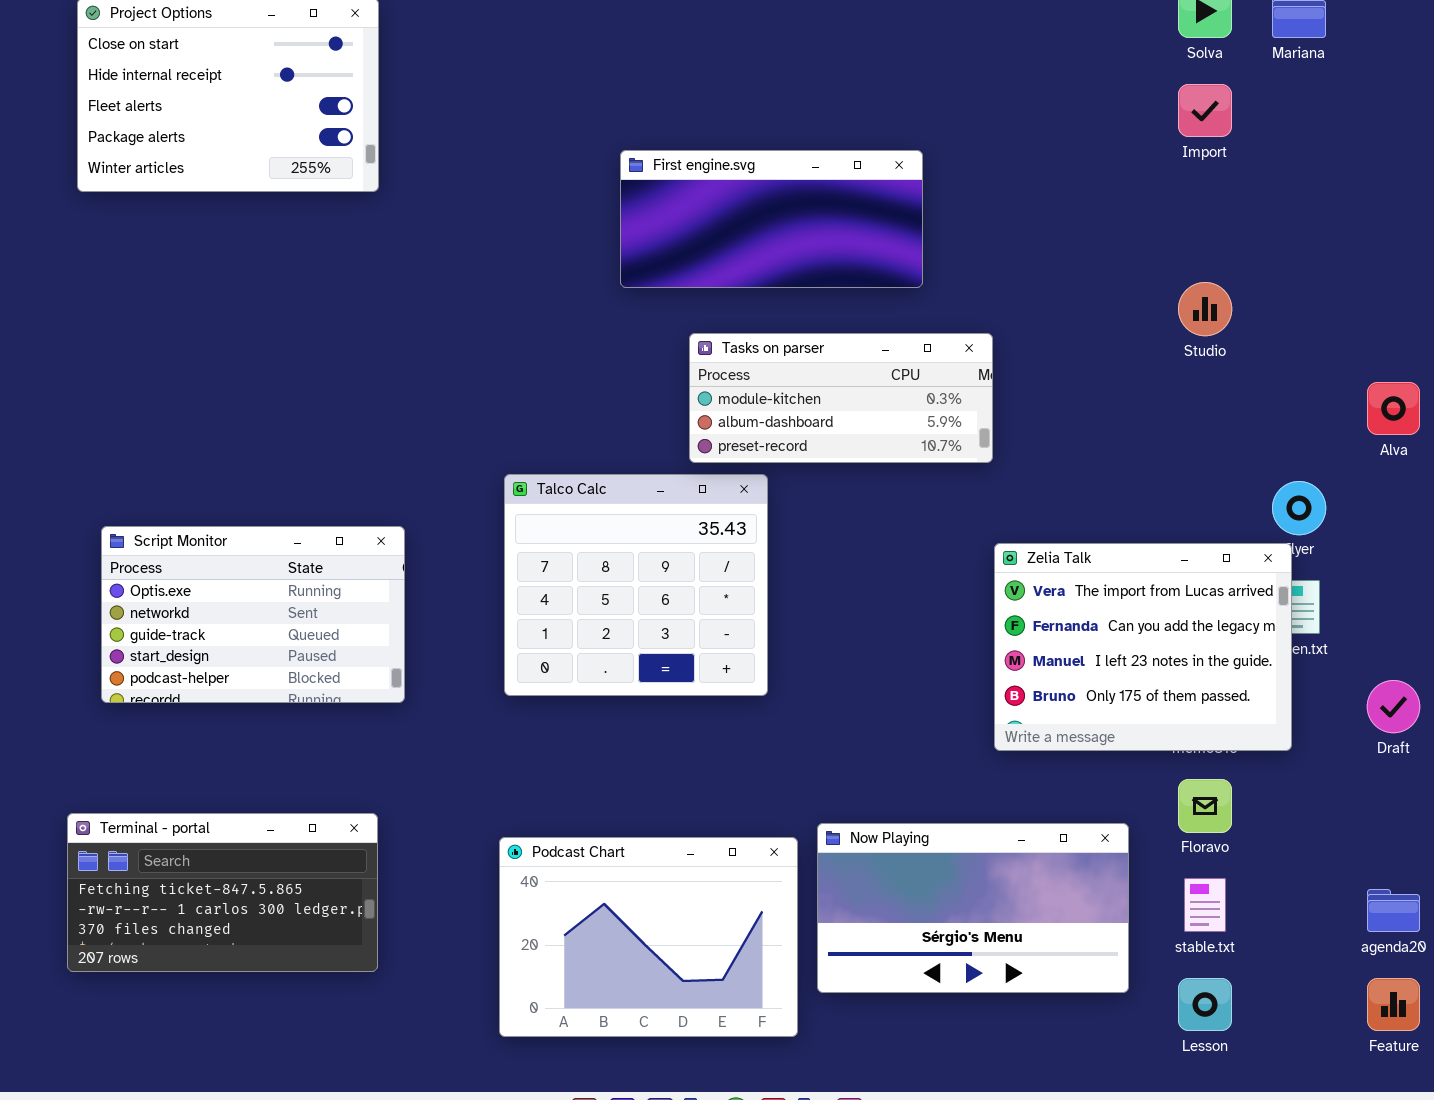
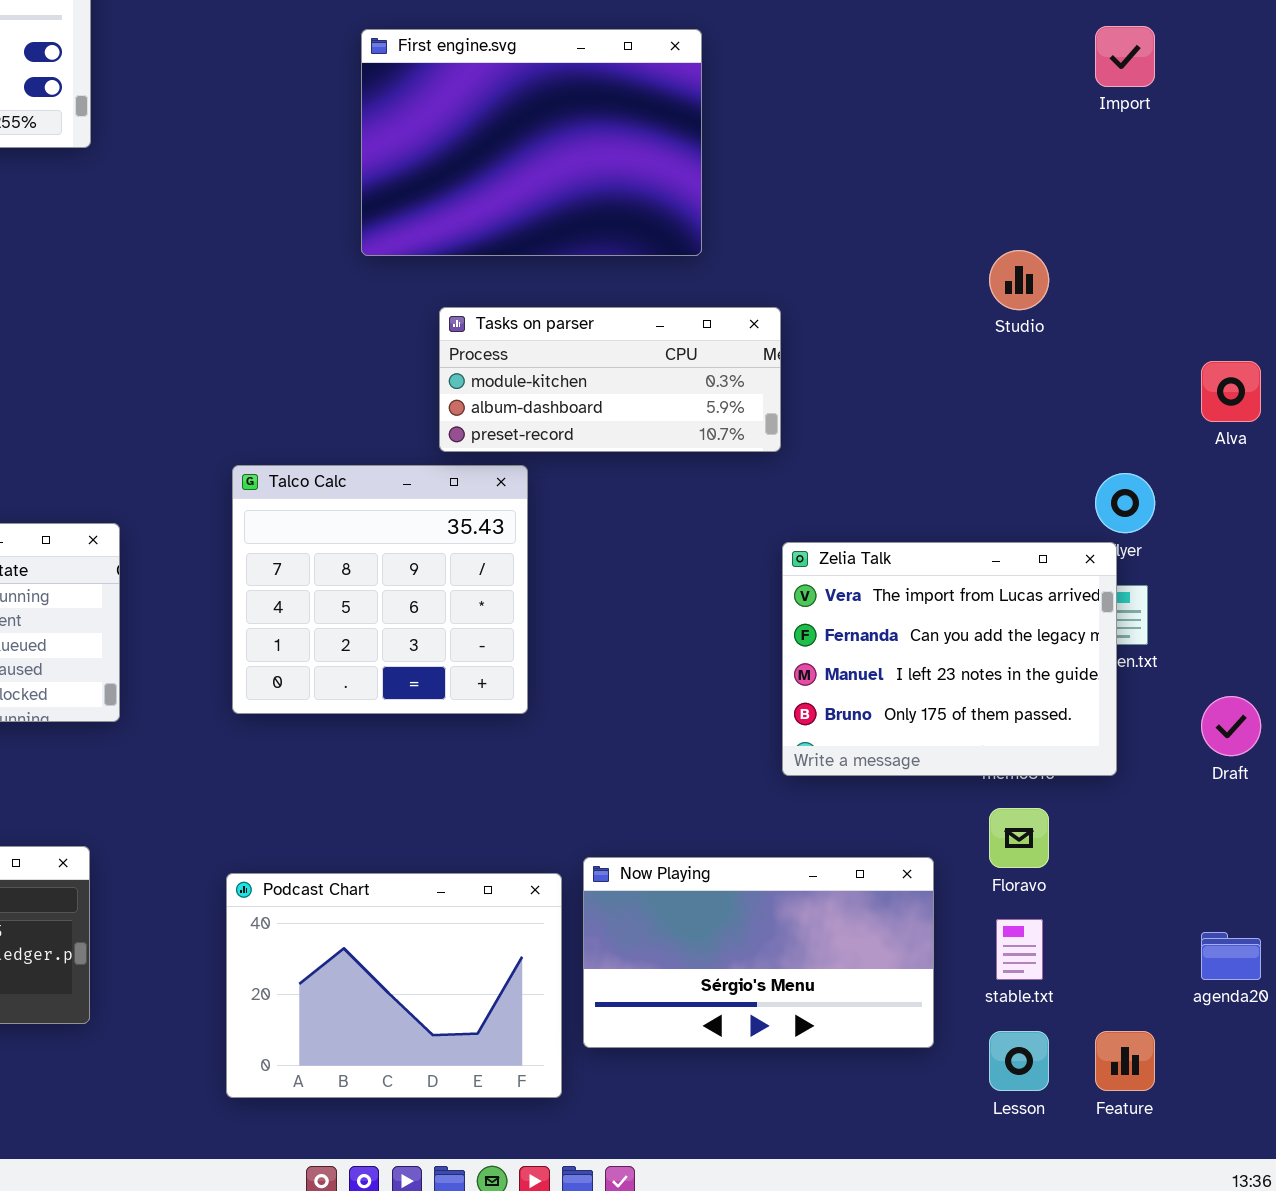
Import: [1178,84,1232,137] -> [1095,26,1155,87], moved
First engine.svg: [620,150,923,288] -> [361,29,702,256], resized
Feature: [1367,978,1420,1031] -> [1095,1031,1155,1091], moved

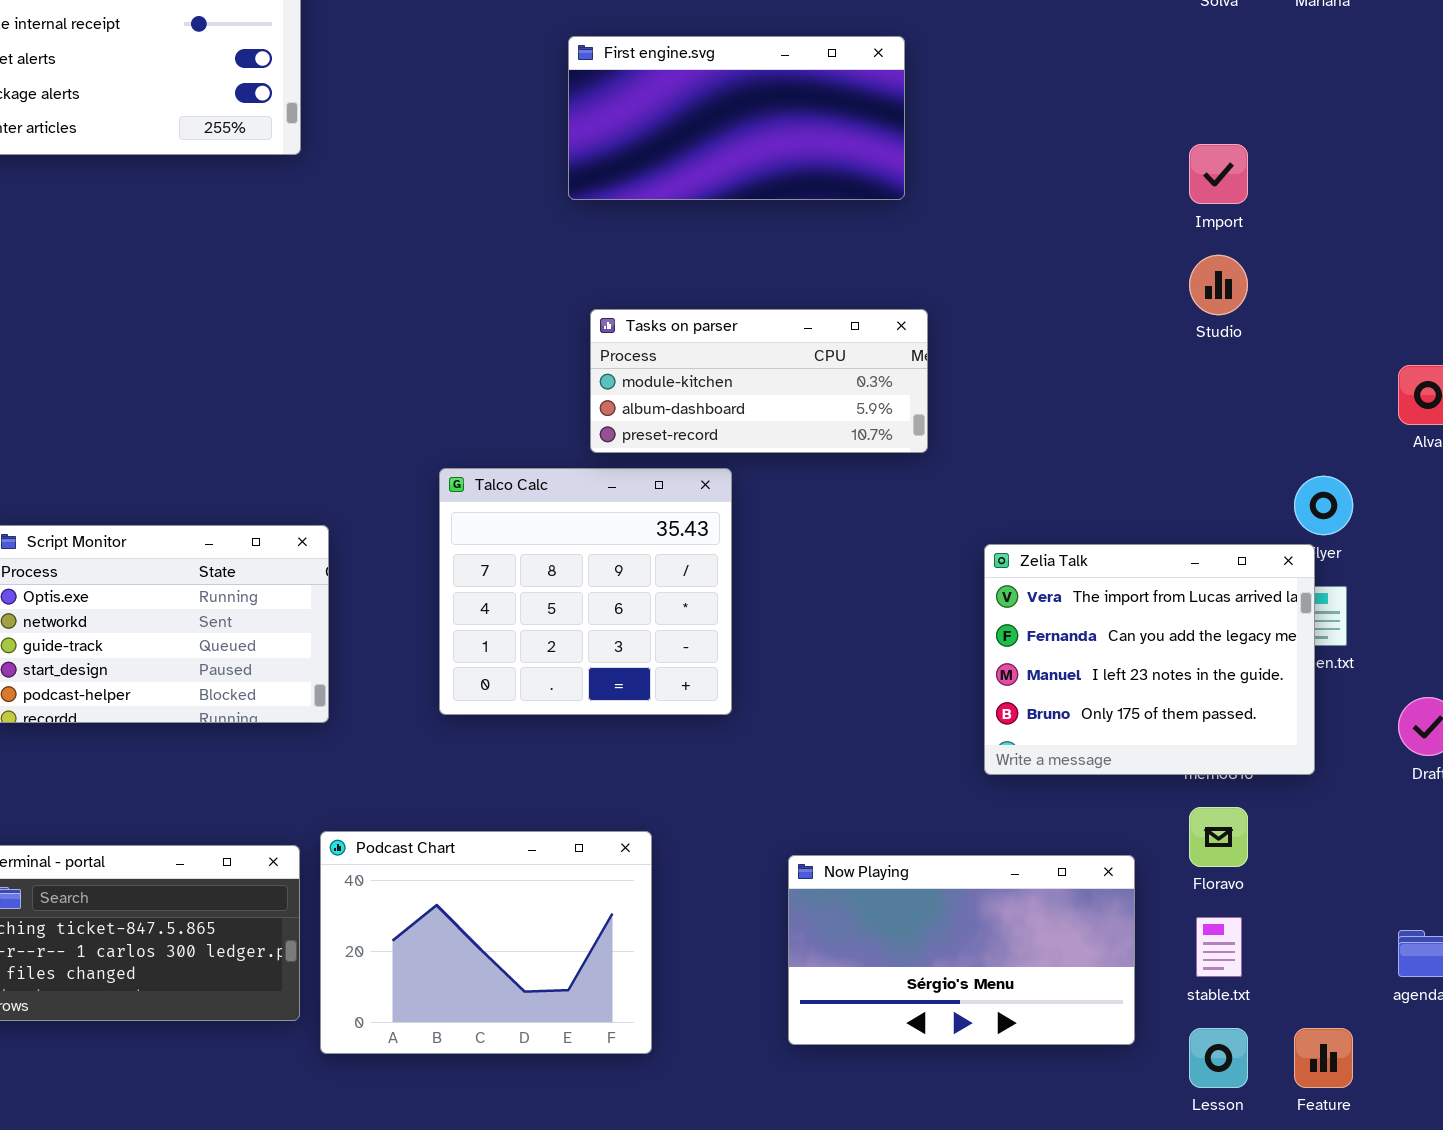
Import: [1095,26,1155,87] -> [1189,144,1248,204], moved
First engine.svg: [361,29,702,256] -> [568,36,905,200], resized
Tasks on parser: [439,307,781,452] -> [590,309,928,453], moved
Podcast Chart: [226,873,562,1098] -> [320,831,652,1054], moved

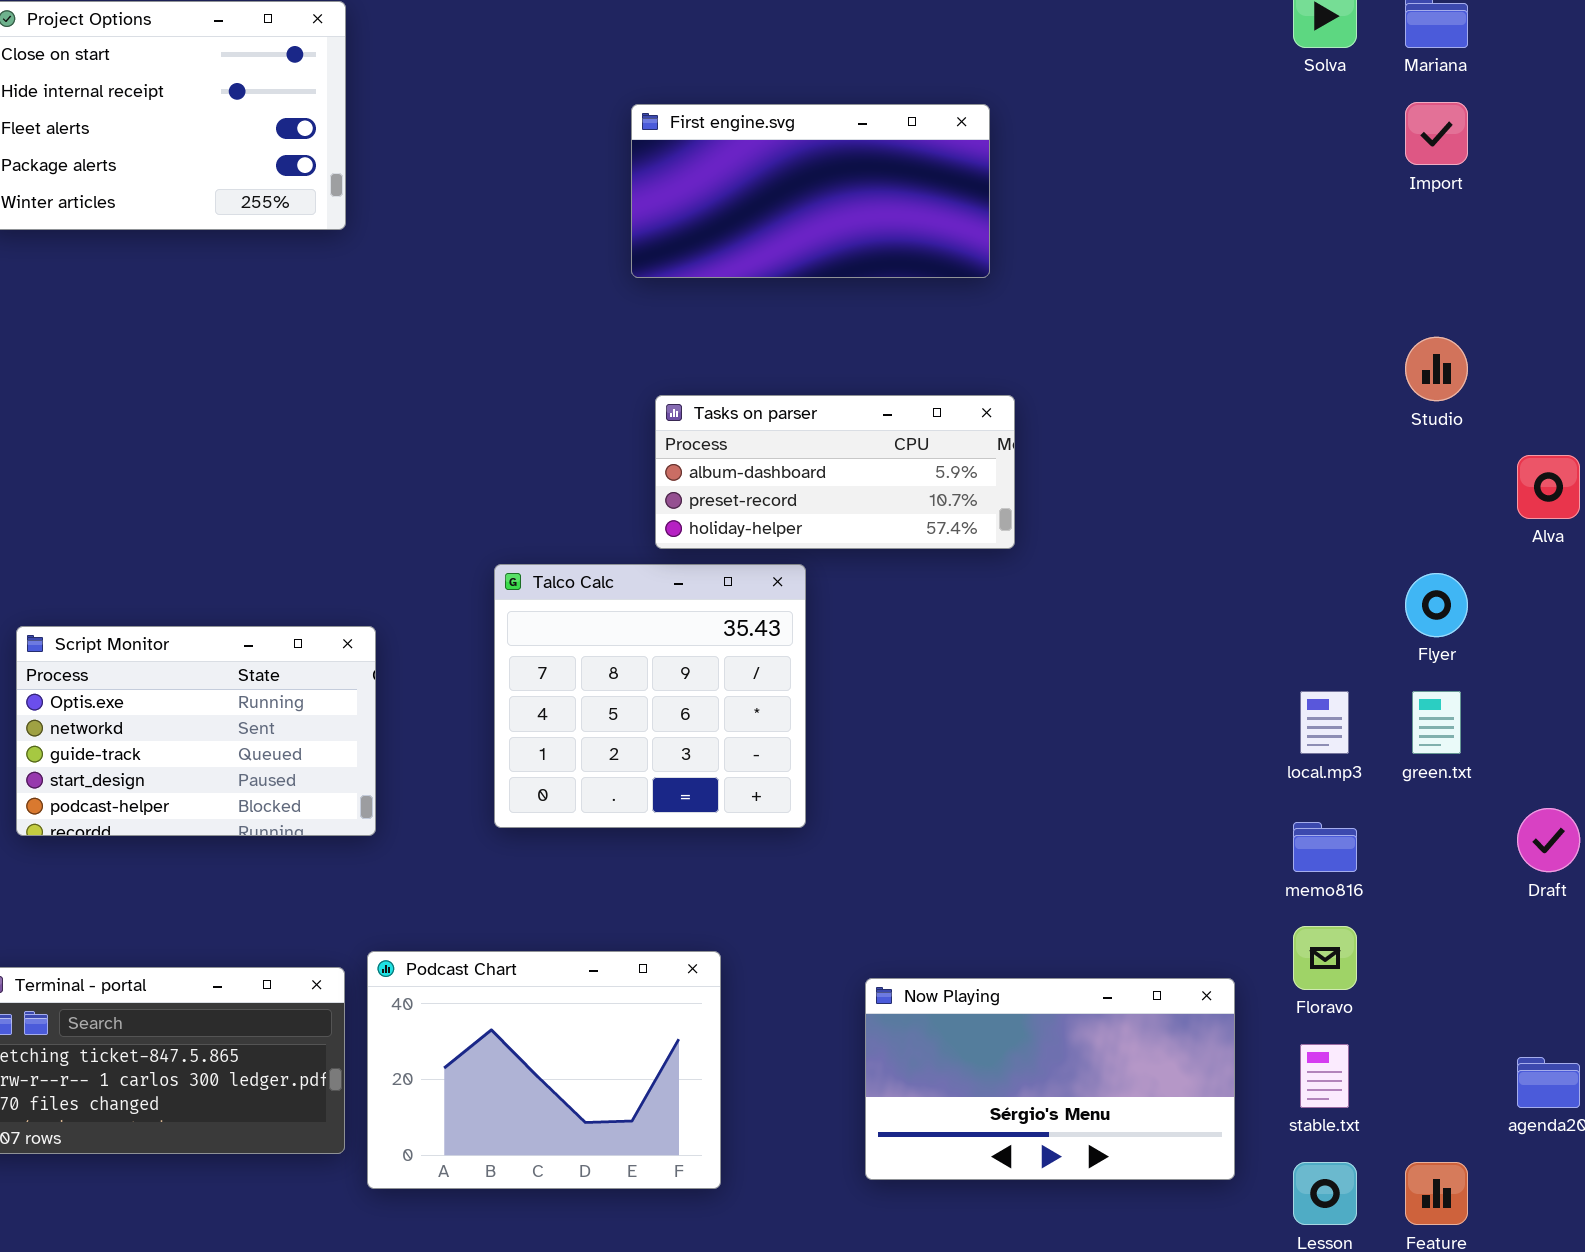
Import: [1189,144,1248,204] -> [1405,102,1468,165], moved
Studio: [1189,255,1248,315] -> [1405,337,1468,401], moved
Tasks on parser: [590,309,928,453] -> [655,395,1015,549], scrolled down 1 row
Zelia Talk: [984,544,1315,775] -> none, closed

